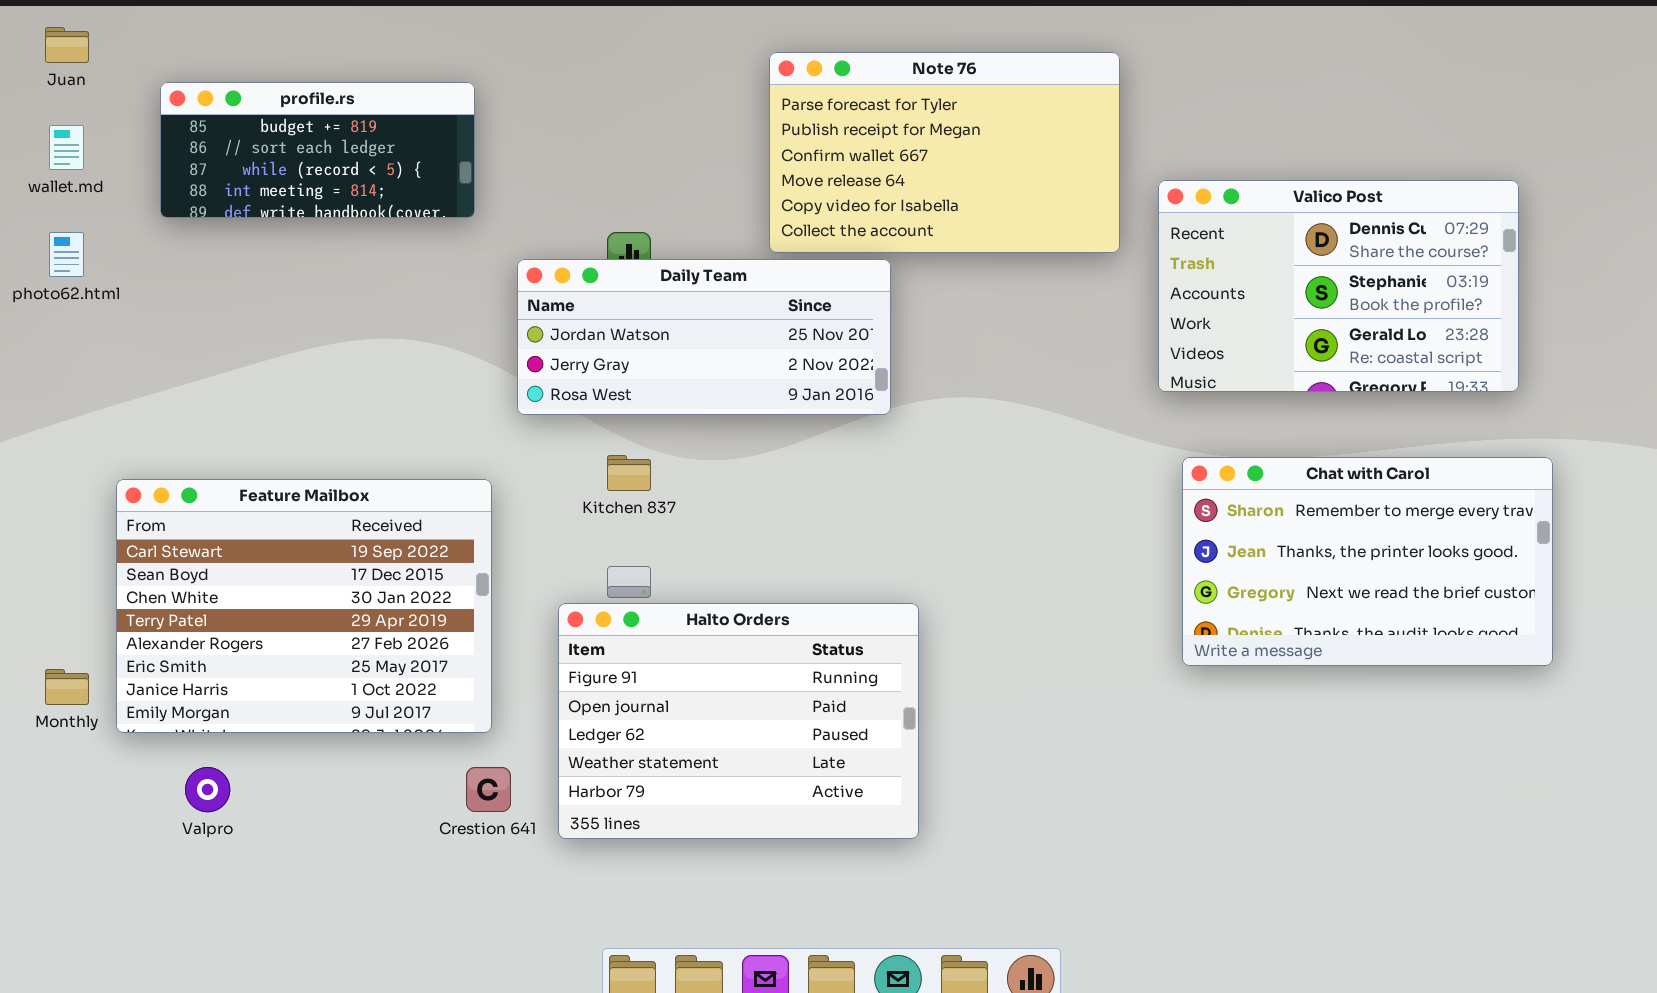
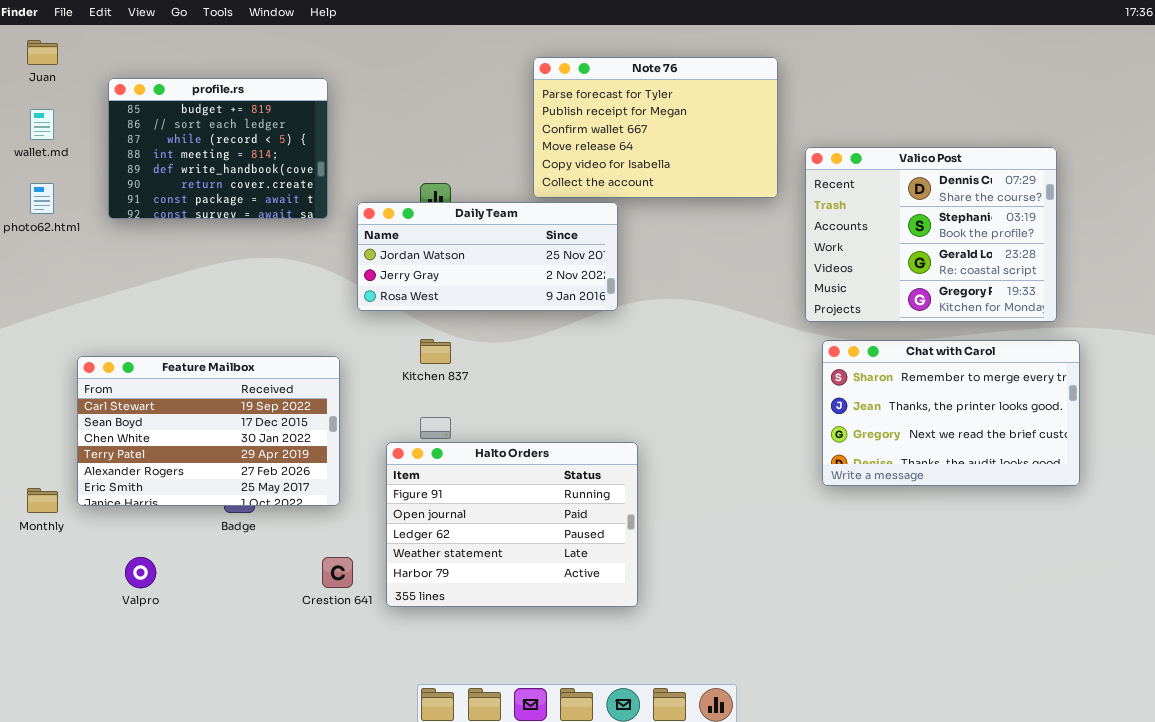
profile.rs: [160,82,475,218] -> [108,78,328,219], resized
Valico Post: [1158,180,1519,392] -> [805,147,1057,322], resized
Feature Mailbox: [116,479,492,733] -> [77,356,340,506], resized

